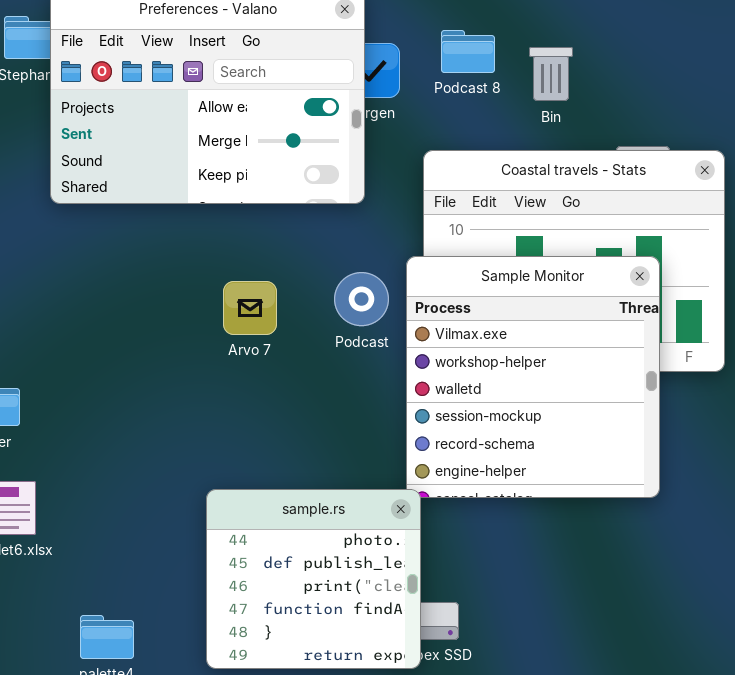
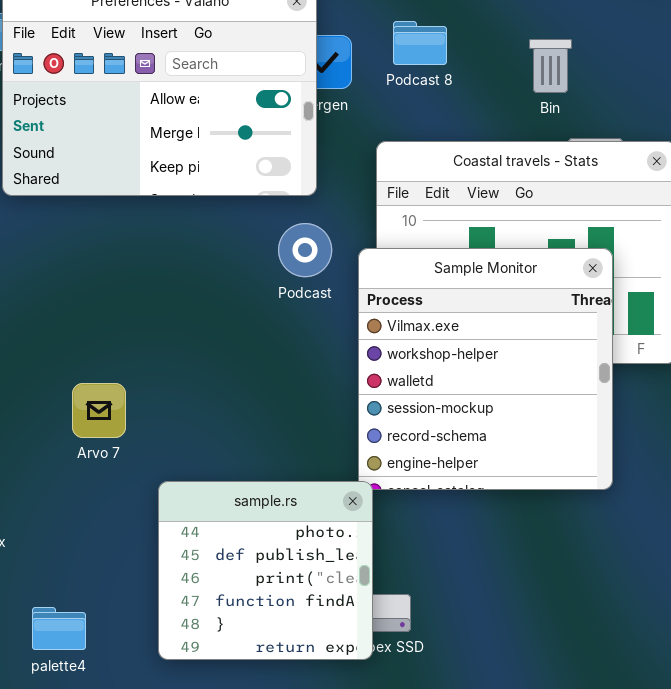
Bin: [529,47,573,101] -> [529,39,572,93], moved
Podcast: [334,272,389,326] -> [278,223,332,277], moved
Arvo 7: [223,281,277,335] -> [72,383,126,438], moved

